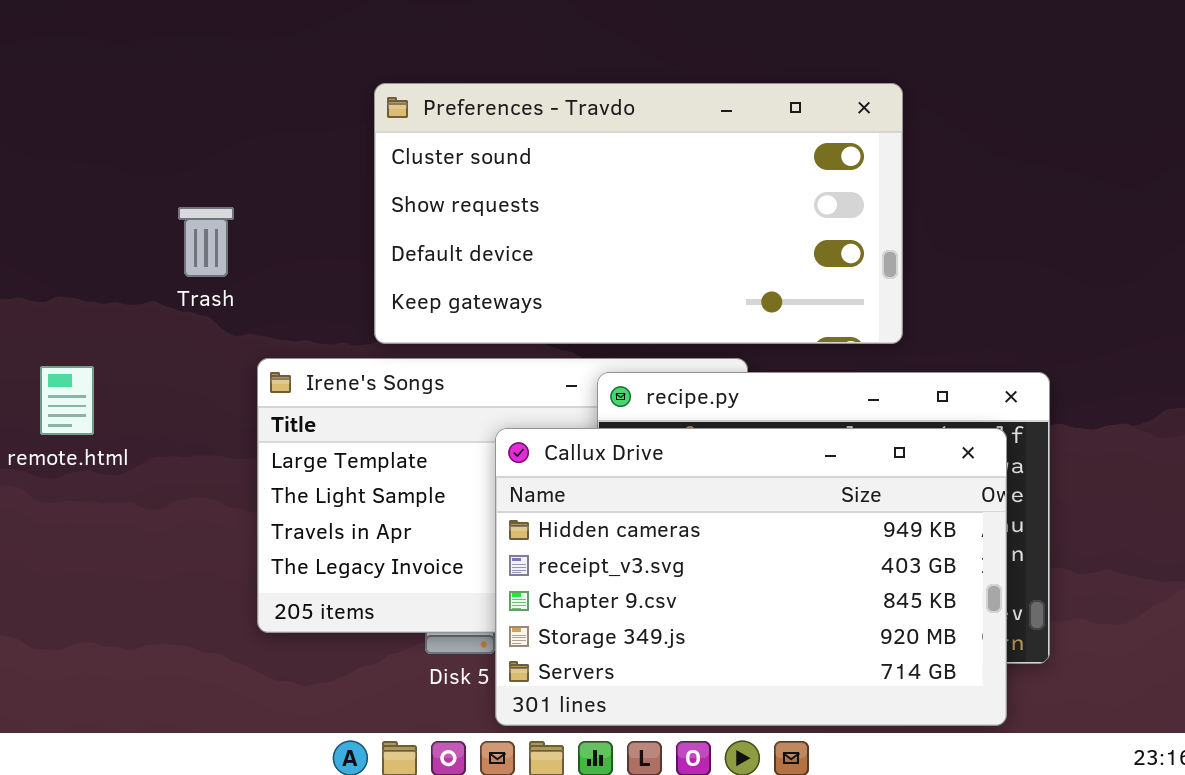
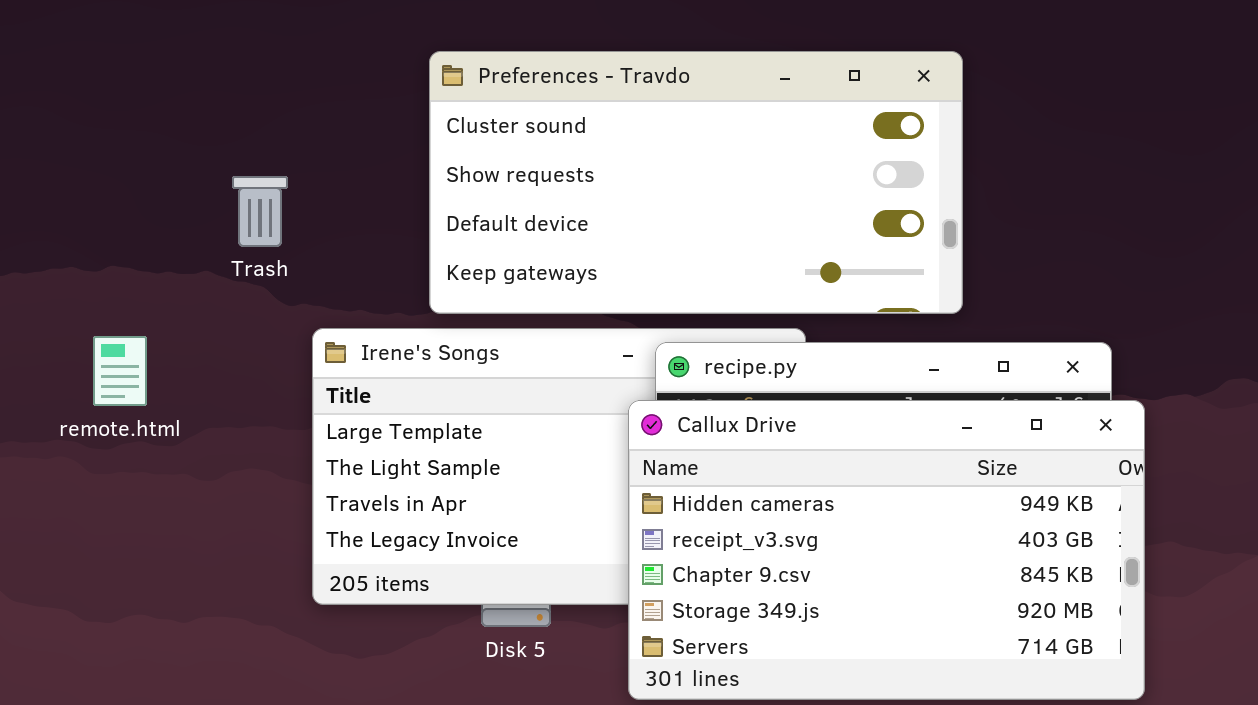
Callux Drive: [495,428,1007,726] -> [628,400,1145,700], moved

